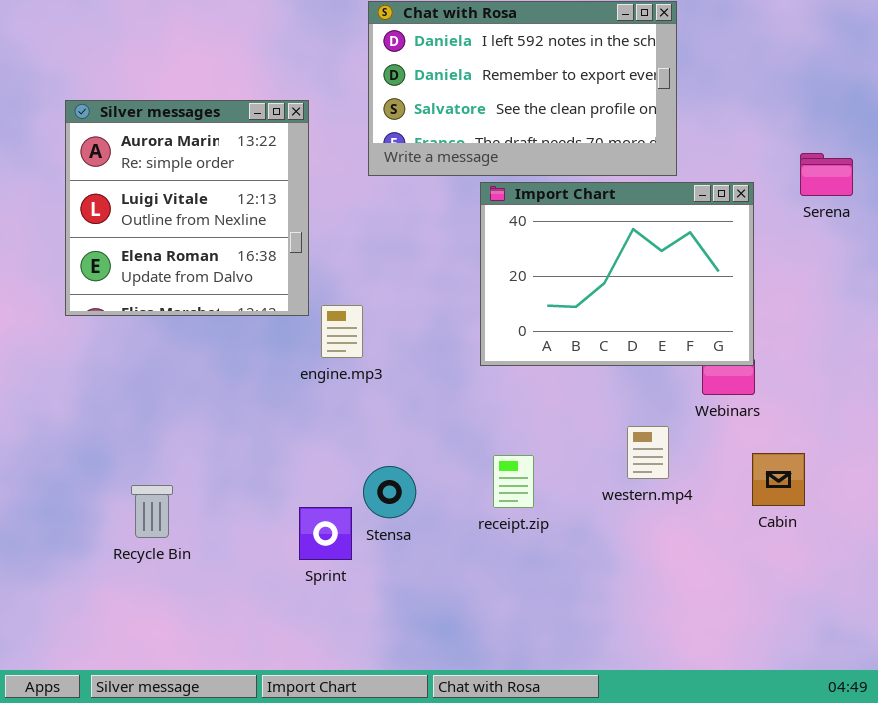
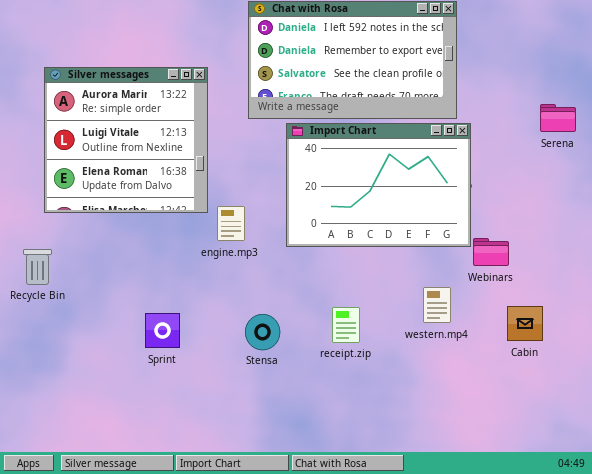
Import Chart: [480,182,754,366] -> [286,123,471,247], moved
Recycle Bin: [131,485,173,538] -> [23,249,52,285], moved
Sprint: [299,507,352,560] -> [145,313,180,348], moved

